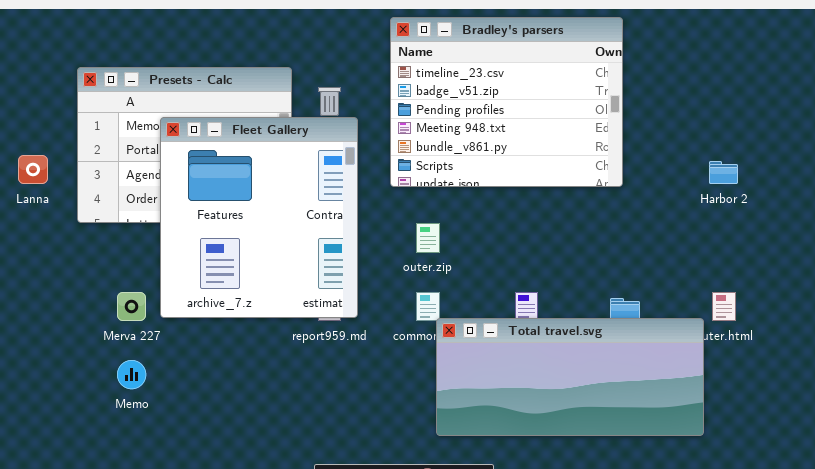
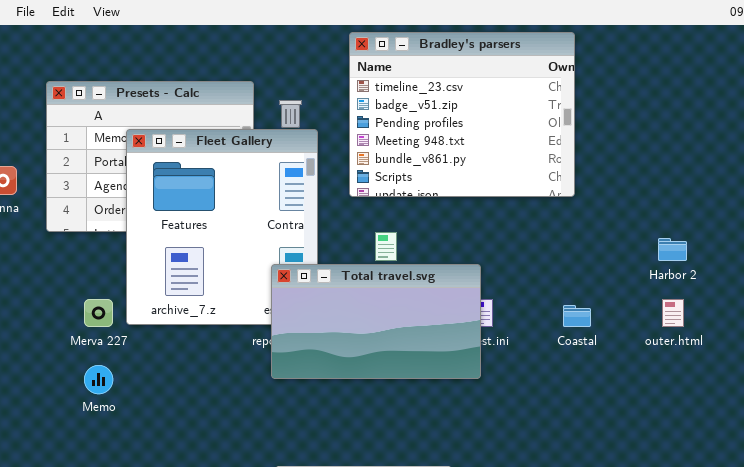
Harbor 2: [709,161,738,184] -> [658,238,687,261], moved
Total travel.svg: [436,318,704,436] -> [271,264,481,379], moved, resized

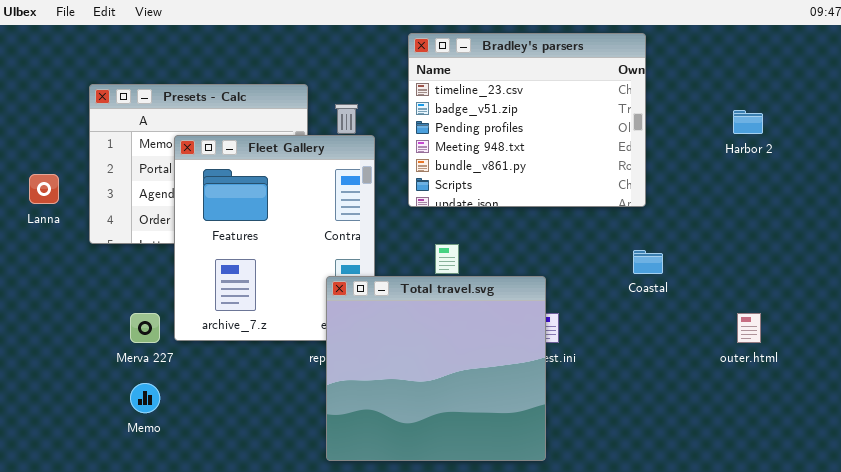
Harbor 2: [658,238,687,261] -> [733,110,763,134], moved
Total travel.svg: [271,264,481,379] -> [326,276,546,461], resized
Coastal: [563,305,591,327] -> [633,250,663,274], moved

